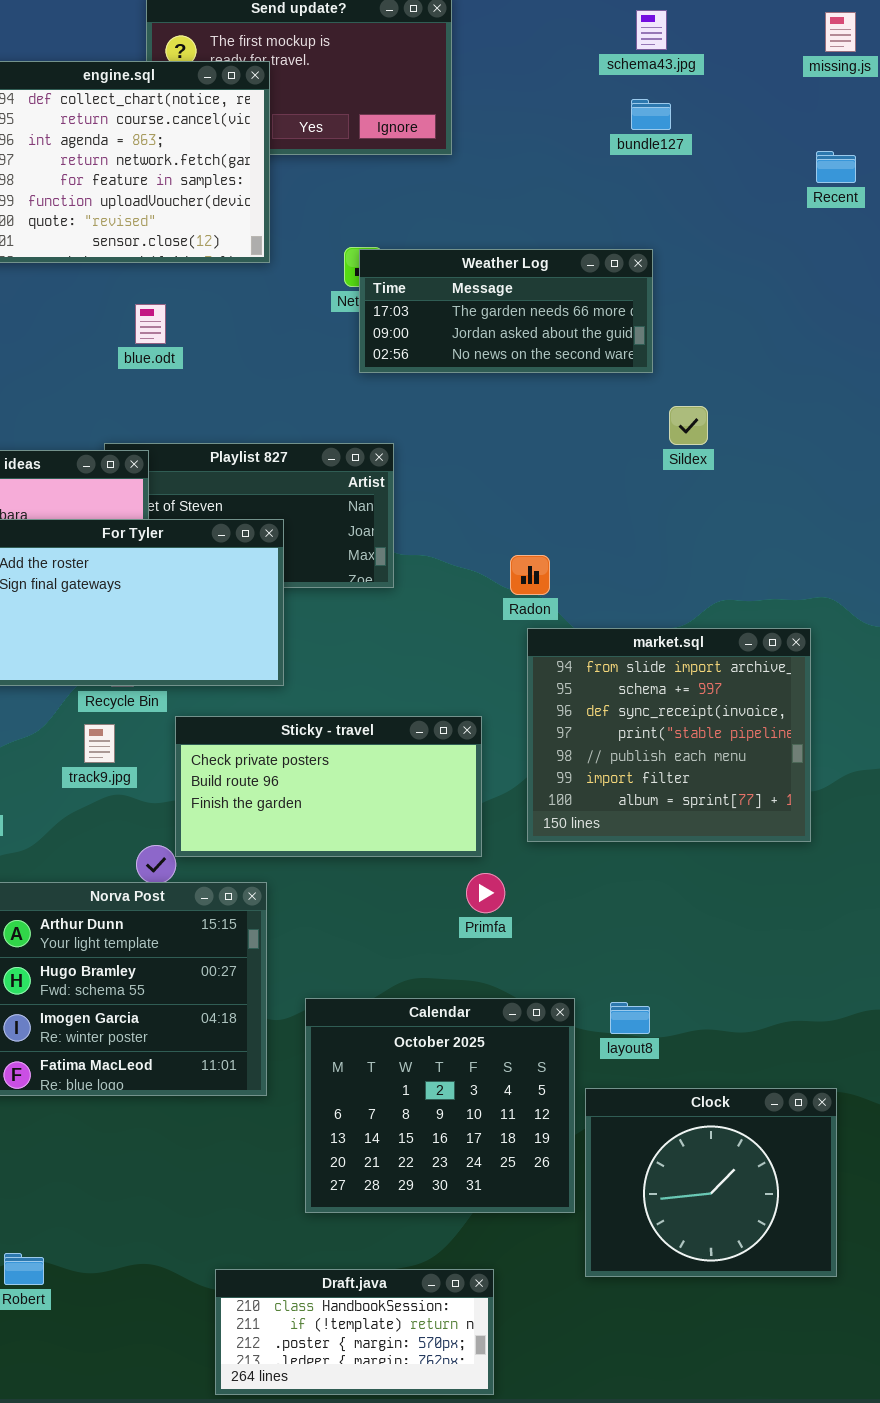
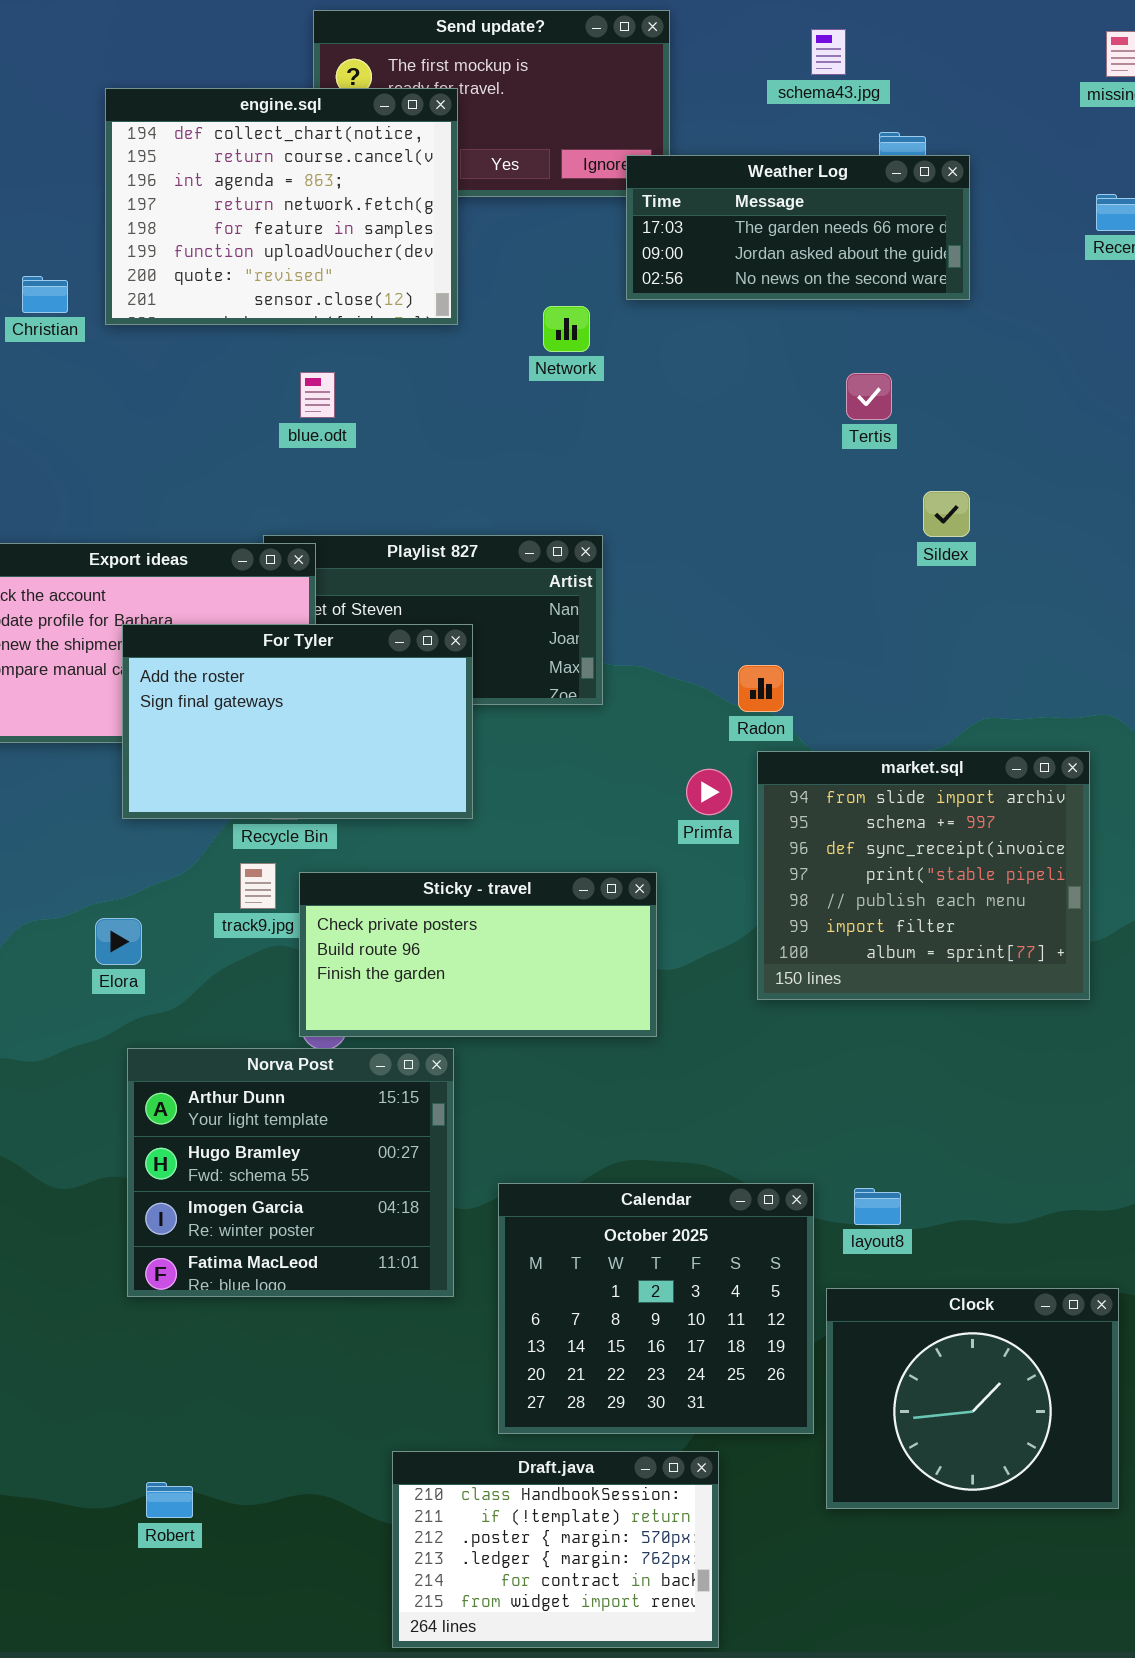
schema43.jpg: [636,10,667,50] -> [811,29,846,75], moved
Weather Log: [359,249,653,373] -> [626,155,970,300], moved
Sticky - travel: [175,716,482,857] -> [299,872,657,1037], moved
Primfa: [466,873,505,913] -> [686,769,732,815], moved
Draft.java: [215,1269,494,1395] -> [392,1451,719,1648], resized

